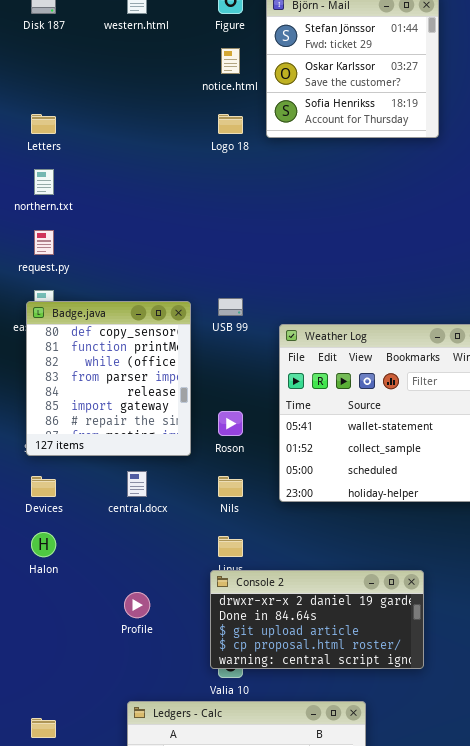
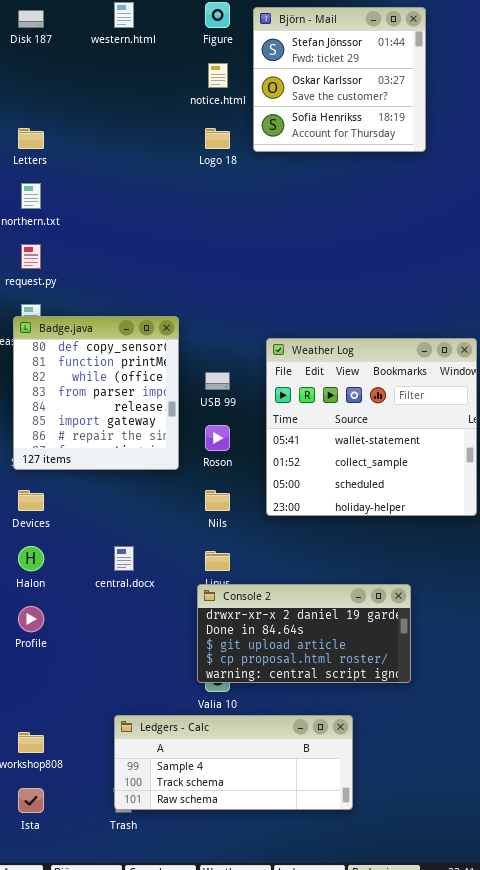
USB 99: [218,298,243,316] -> [205,372,230,390], moved
central.docx: [127,471,147,497] -> [114,546,134,571], moved
Profile: [124,592,150,618] -> [18,606,44,632], moved

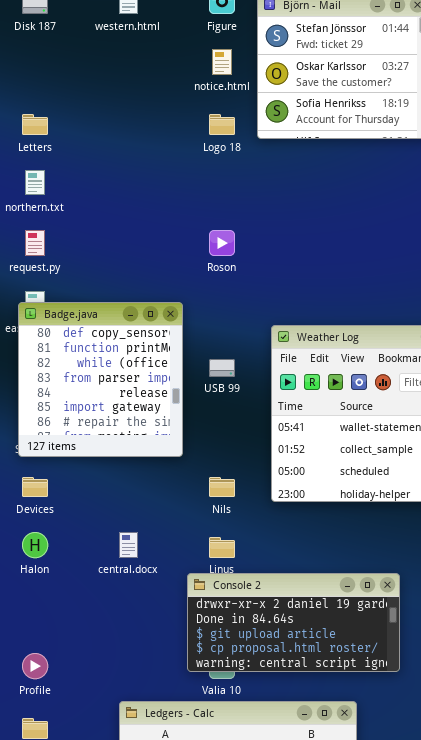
Roson: [205,425,230,451] -> [209,230,235,256], moved
Console 2: [197,584,411,683] -> [187,573,400,672], moved
Profile: [18,606,44,632] -> [22,653,48,679], moved

